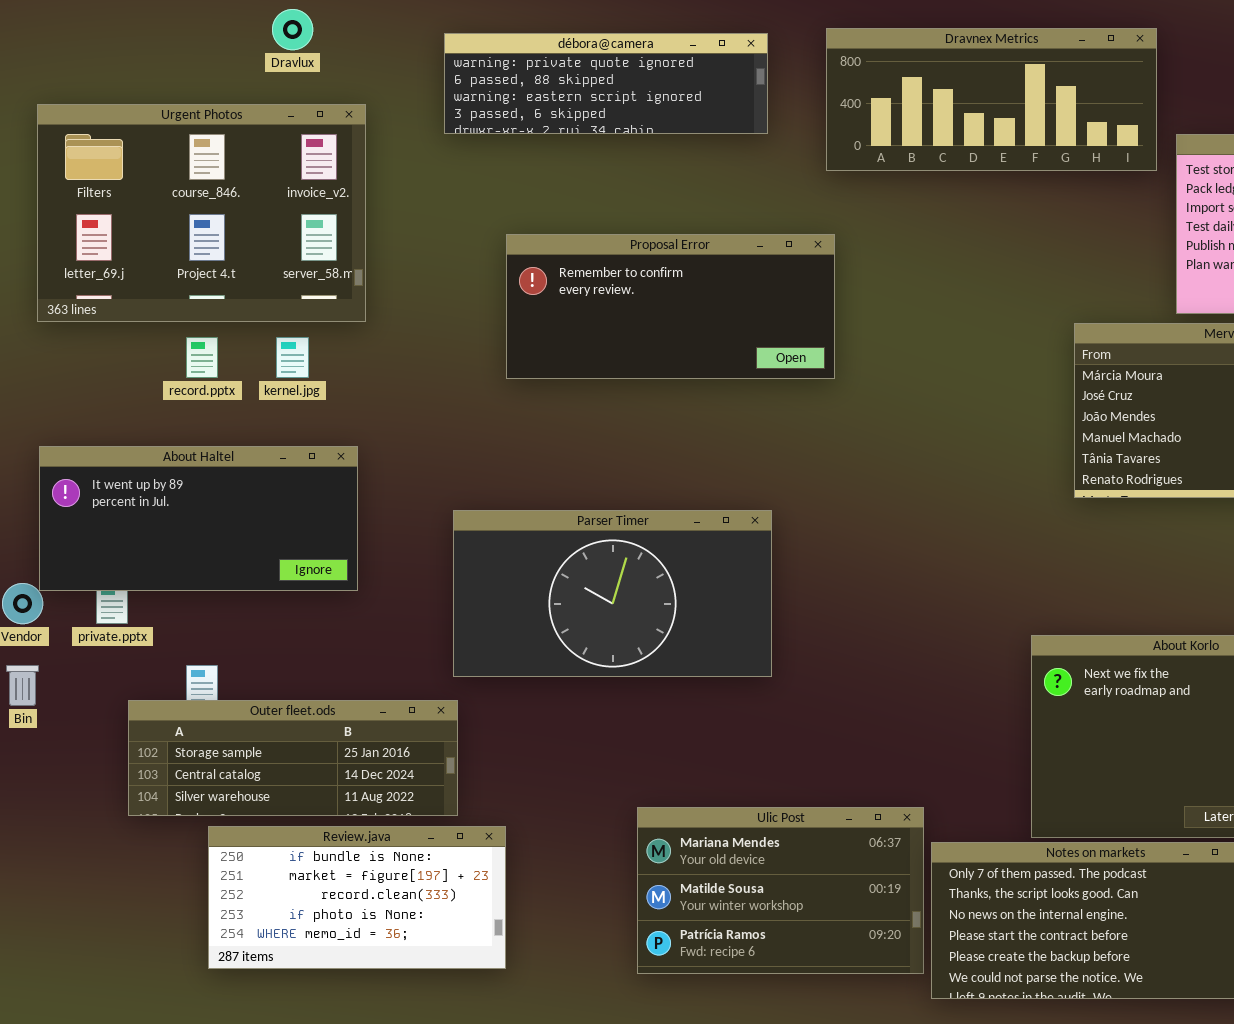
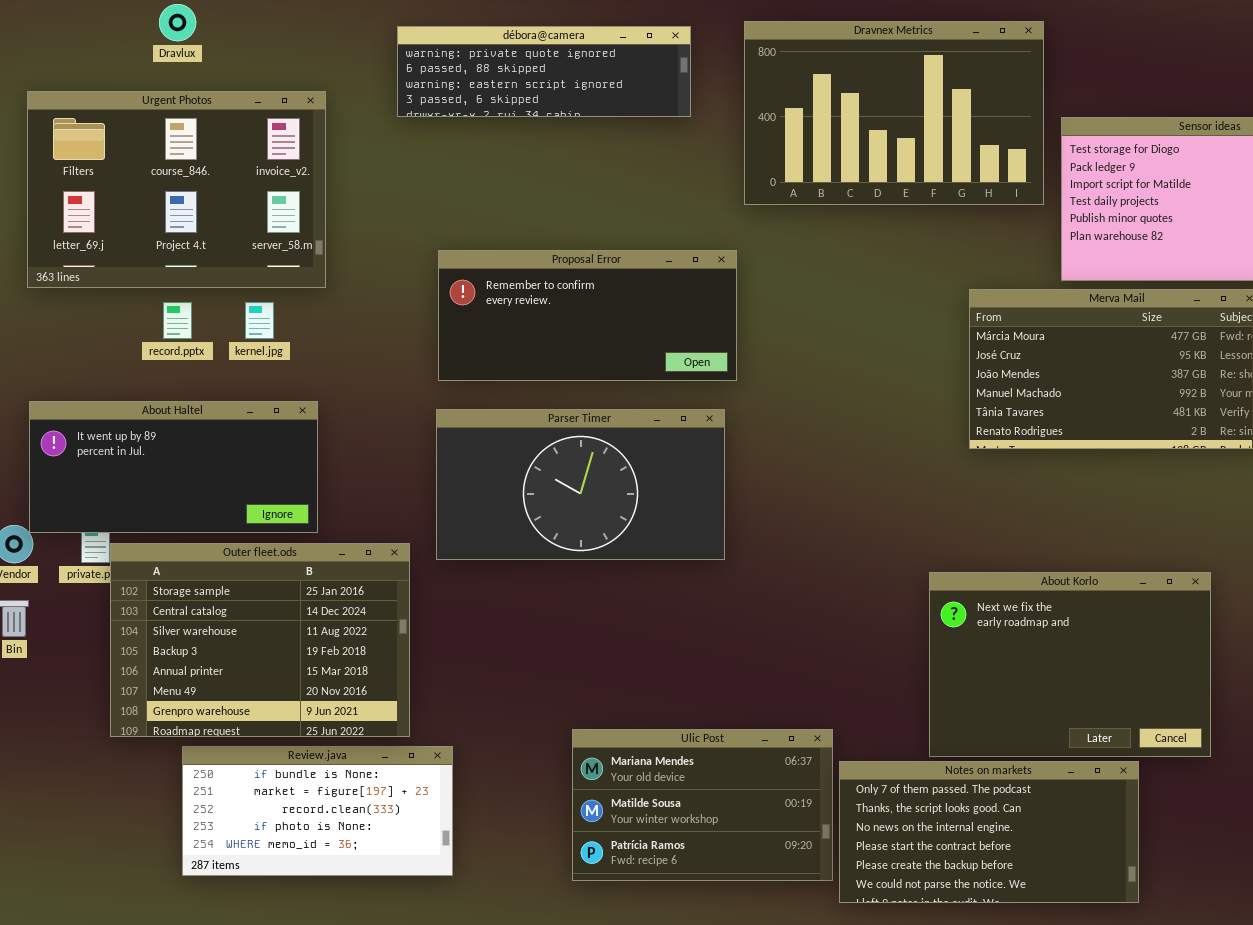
Dravlux: [272,9,313,50] -> [159,4,196,41], moved
Dravnex Metrics: [826,28,1157,171] -> [744,21,1044,205], resized
Proposal Error: [506,234,835,379] -> [438,250,737,381], moved
Parser Timer: [453,510,772,677] -> [436,409,725,560], moved
Outer fleet.ods: [128,700,458,816] -> [110,543,410,737], resized

